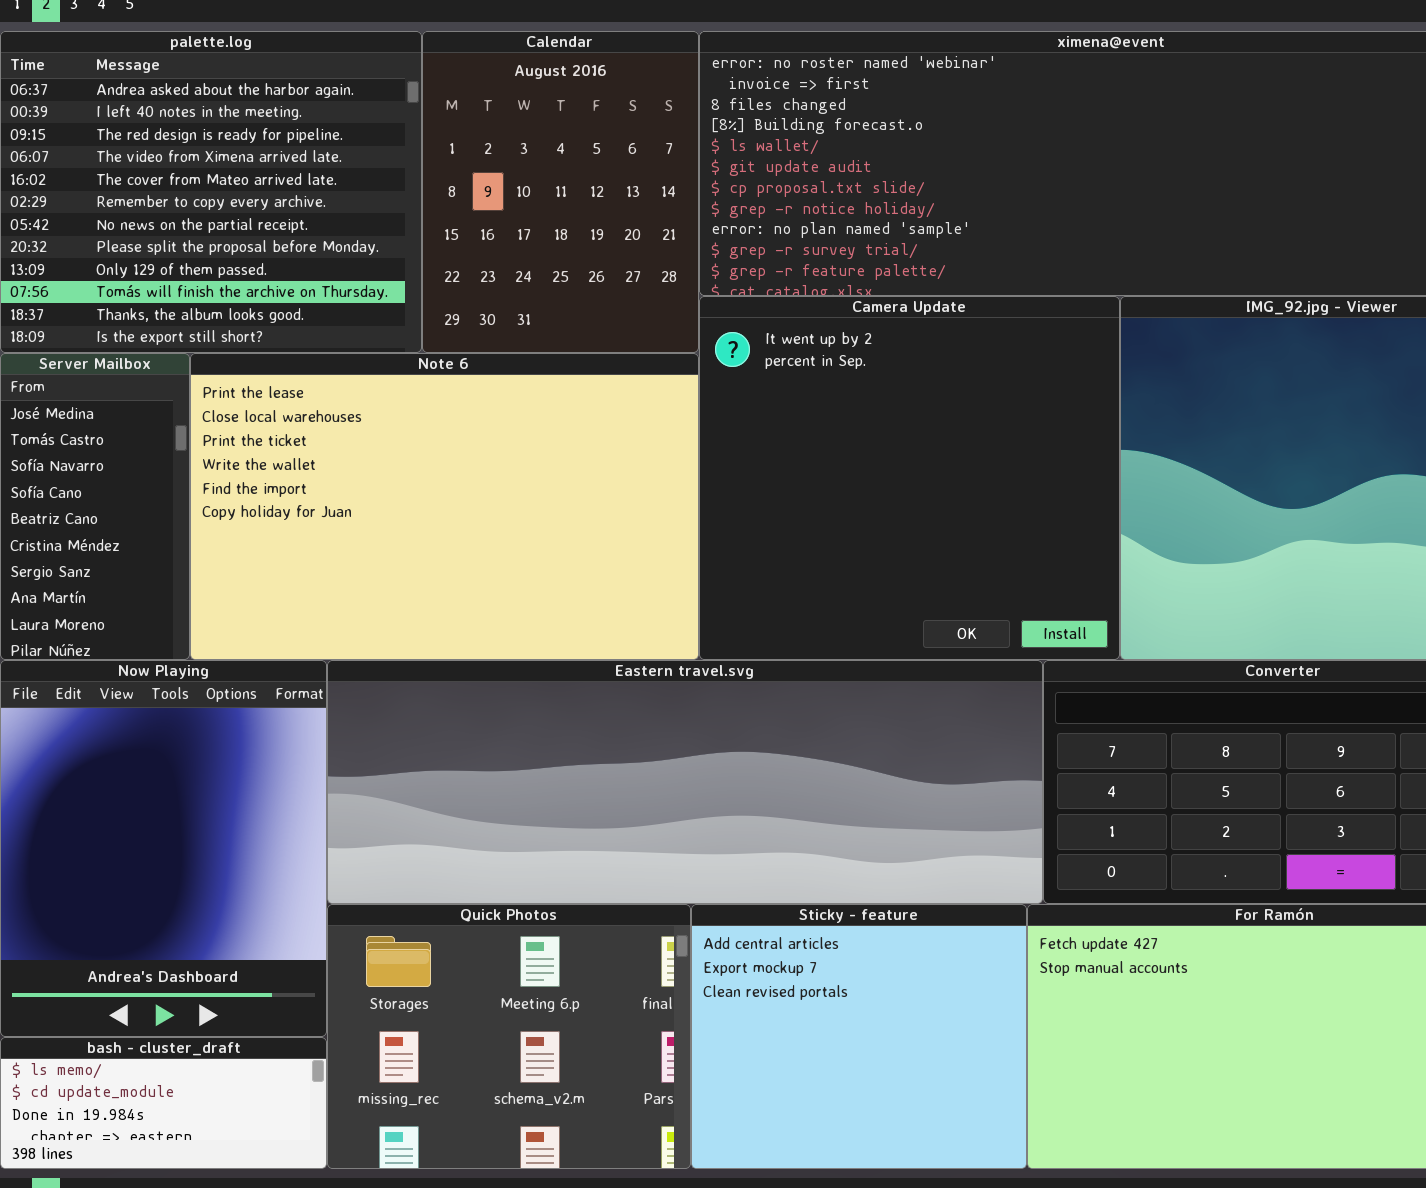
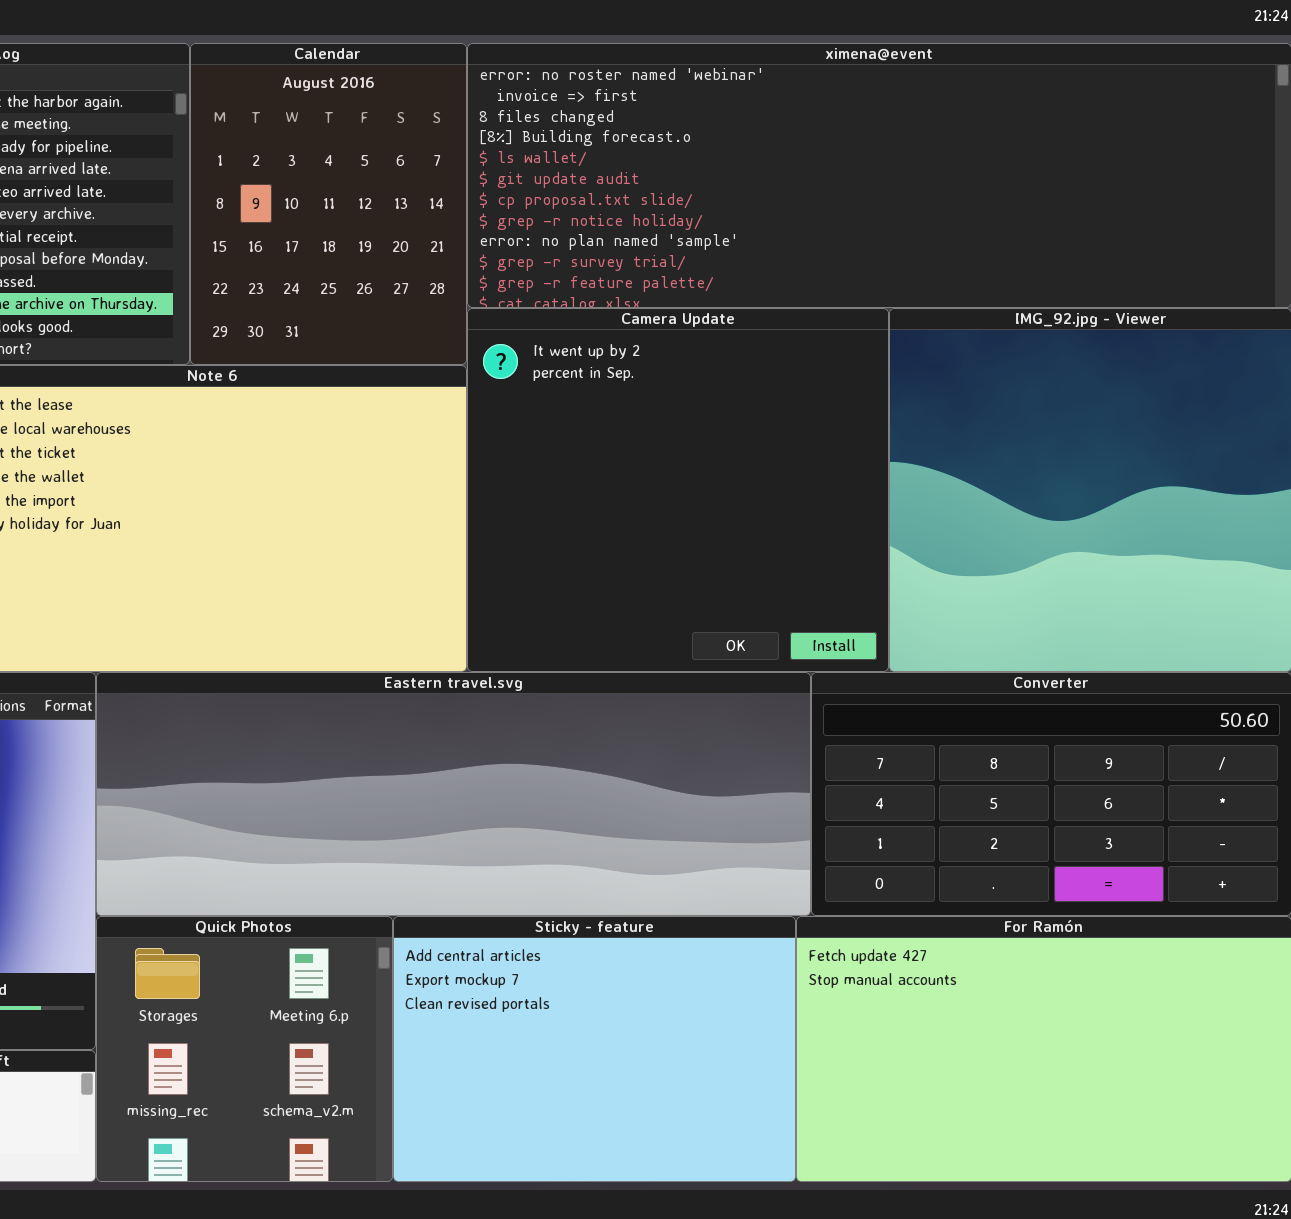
Quick Photos: [327,904,691,1169] -> [96,916,393,1182], resized
Sticky - feature: [691,904,1027,1169] -> [393,916,796,1182], resized

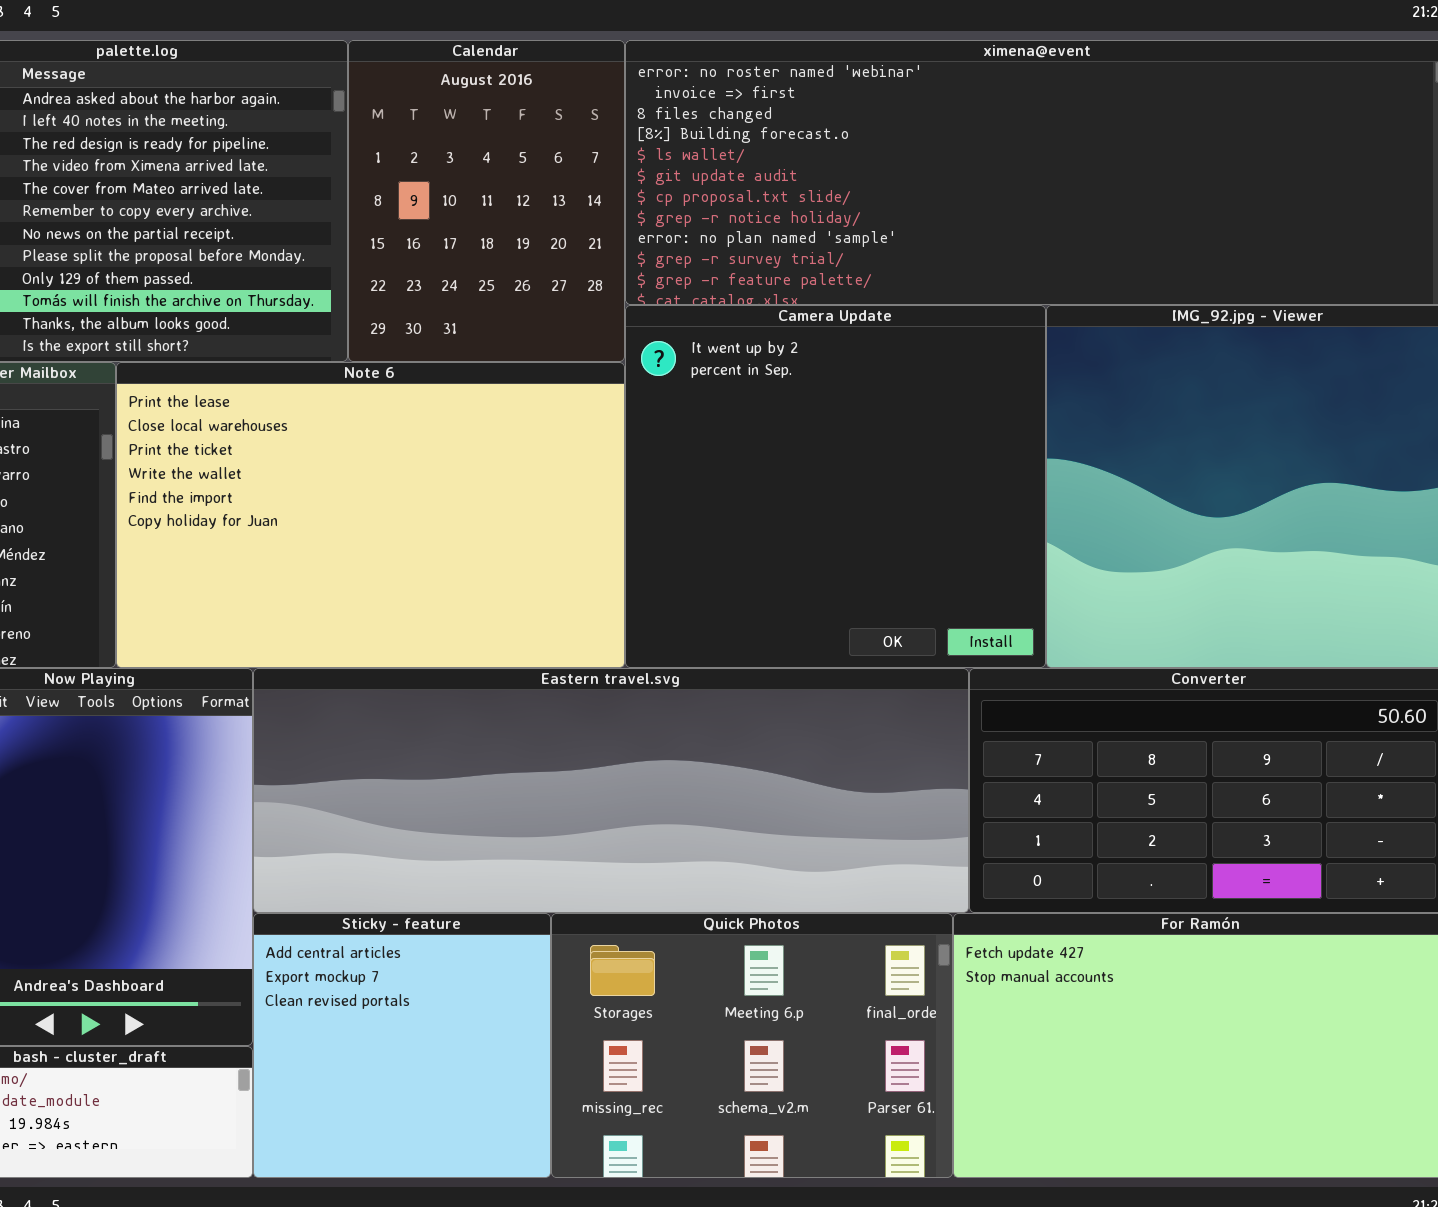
Quick Photos: [96,916,393,1182] -> [551,913,953,1178], moved, resized
Sticky - feature: [393,916,796,1182] -> [253,913,551,1178], moved, resized

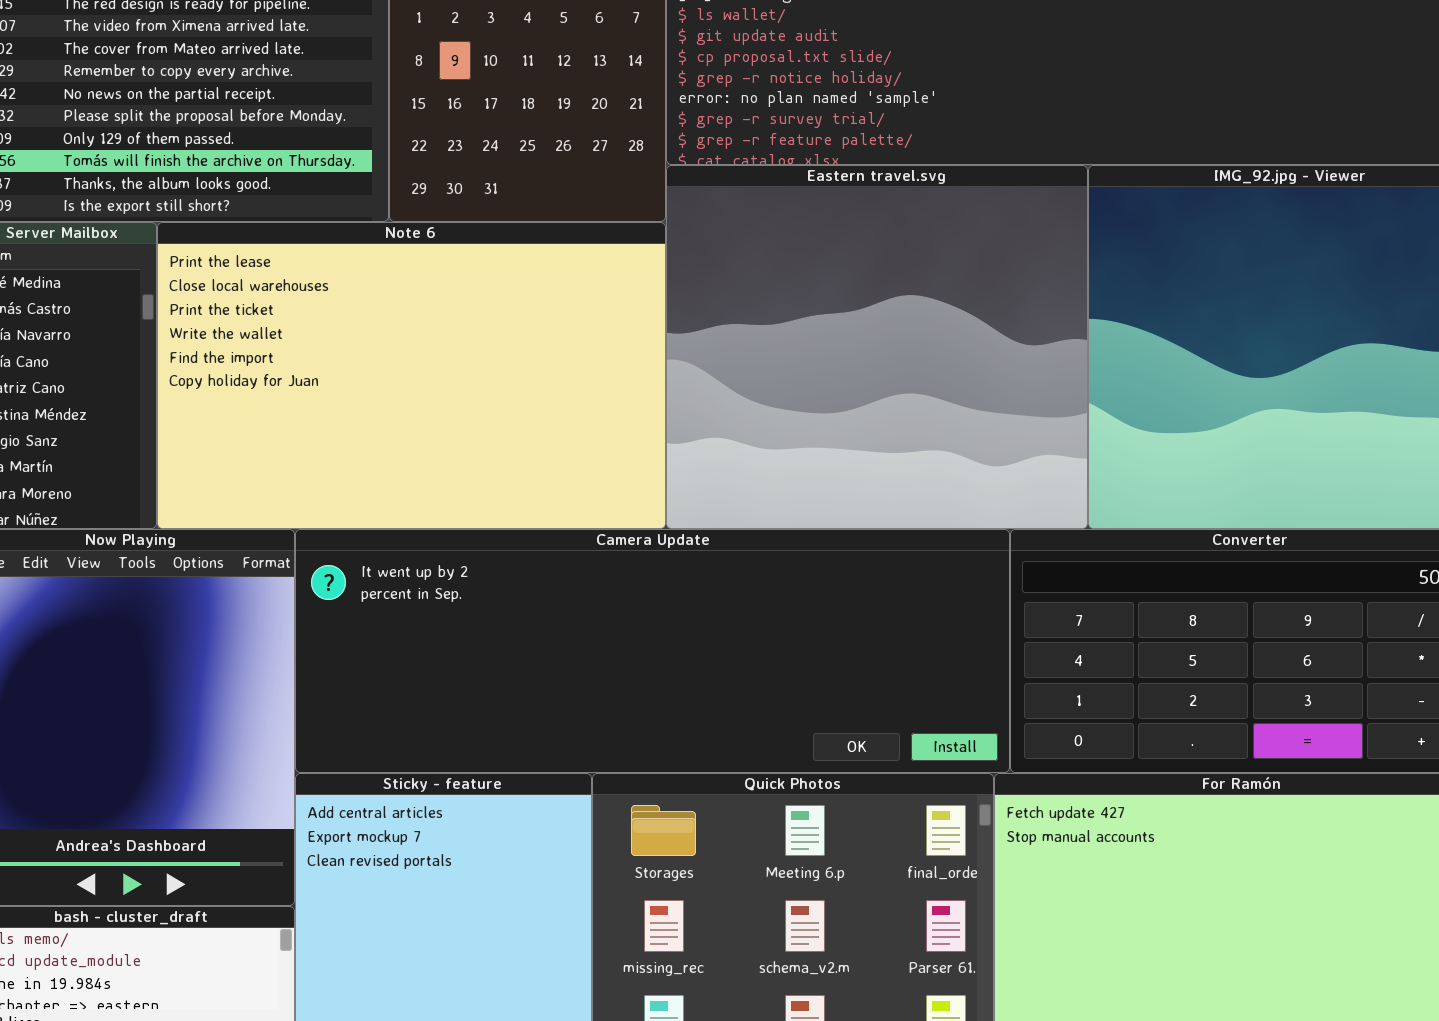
Camera Update: [625,305,1046,668] -> [295,529,1010,773], moved, resized
Eastern travel.svg: [253,668,969,913] -> [666,165,1088,529], moved, resized

